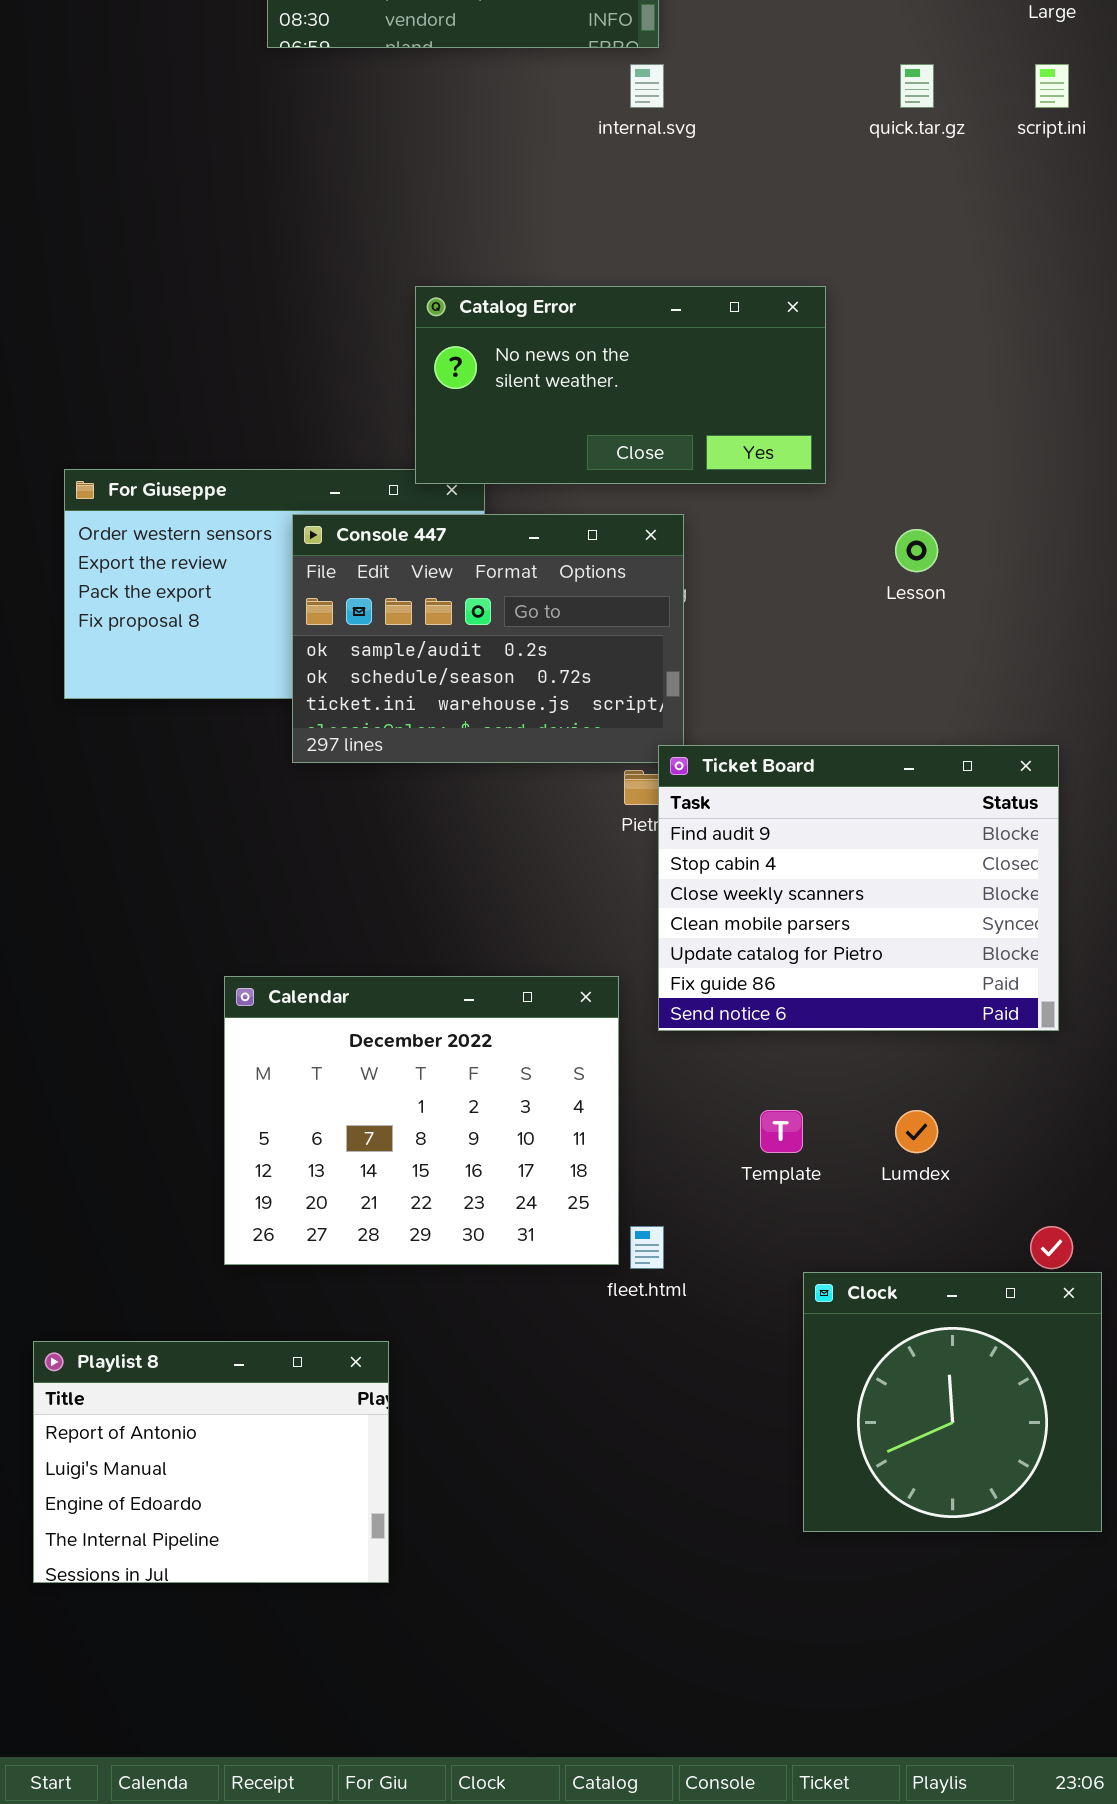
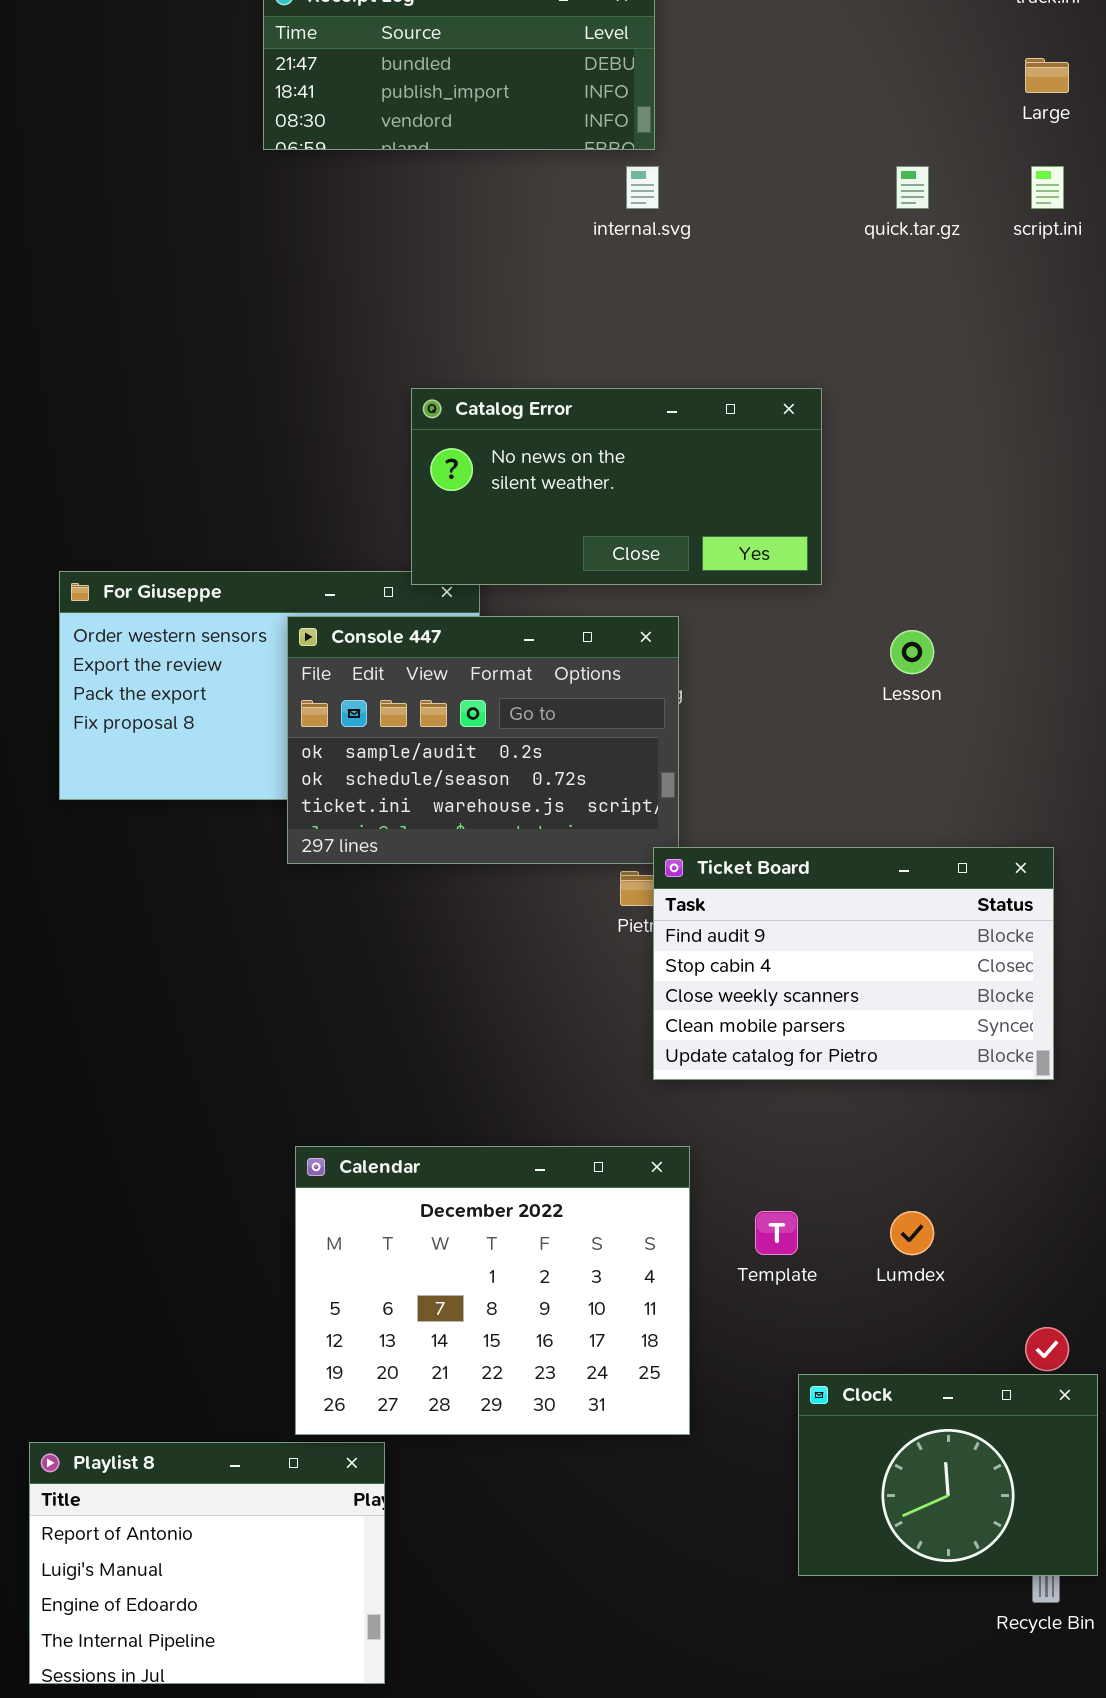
Ticket Board: [658,745,1059,1031] -> [653,847,1054,1080], resized
Calendar: [224,976,619,1265] -> [295,1146,690,1435], moved
Clock: [803,1272,1102,1532] -> [798,1374,1098,1576], resized

